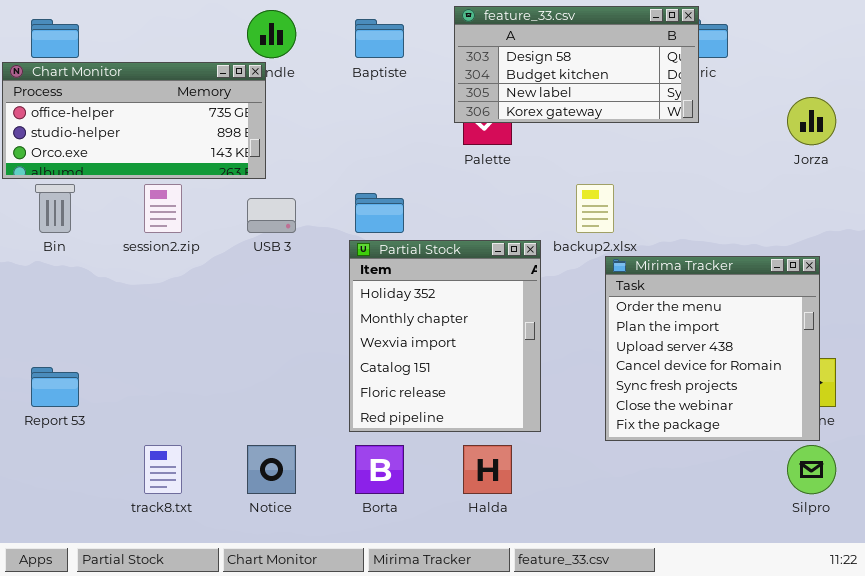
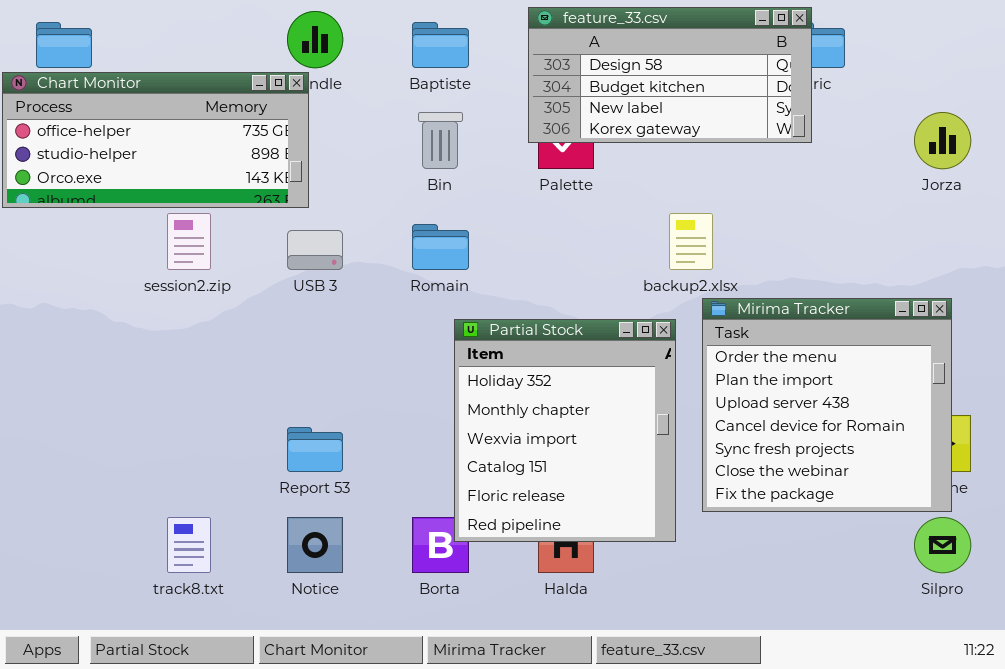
Bin: [35,184,75,233] -> [418,112,463,169], moved
Partial Stock: [349,240,541,432] -> [454,319,676,542], moved
Report 53: [31,367,79,407] -> [287,427,343,472], moved

